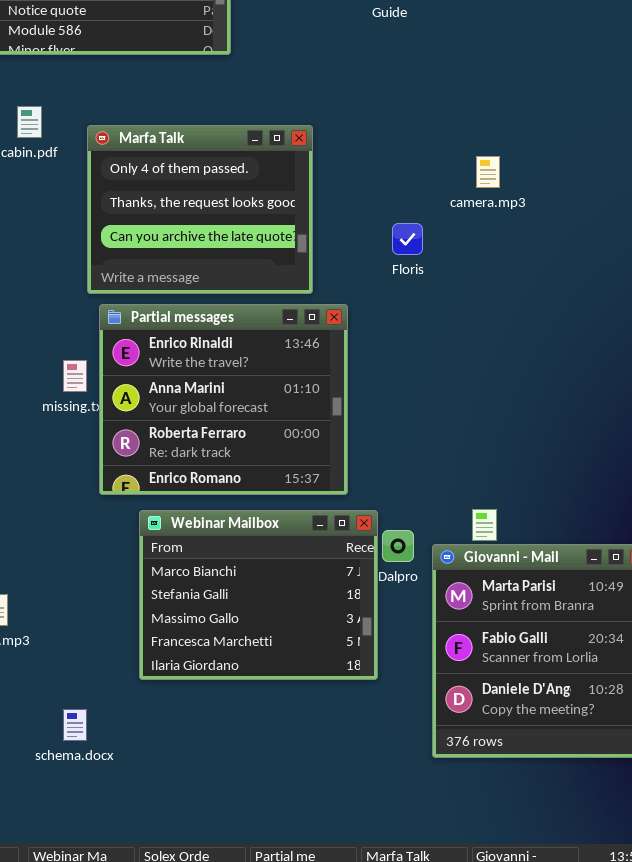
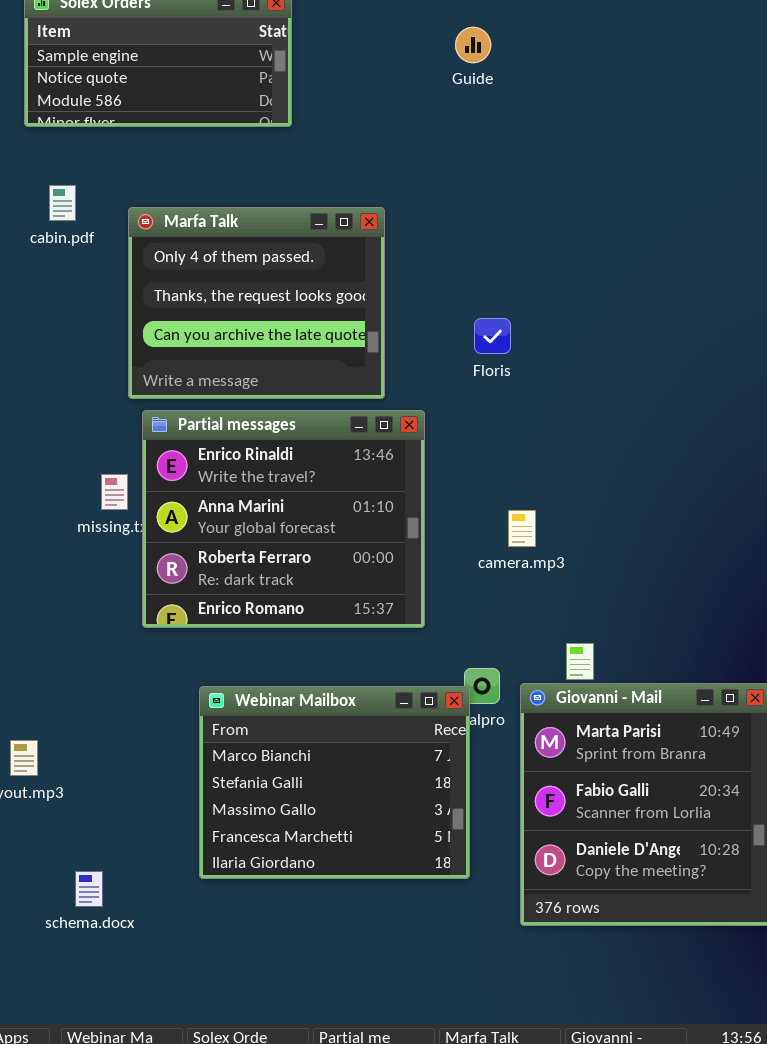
camera.mp3: [476,156,500,188] -> [508,510,536,547], moved
Webinar Mailbox: [139,510,378,680] -> [199,686,470,879], moved
schema.docx: [63,709,87,741] -> [75,871,103,907], moved

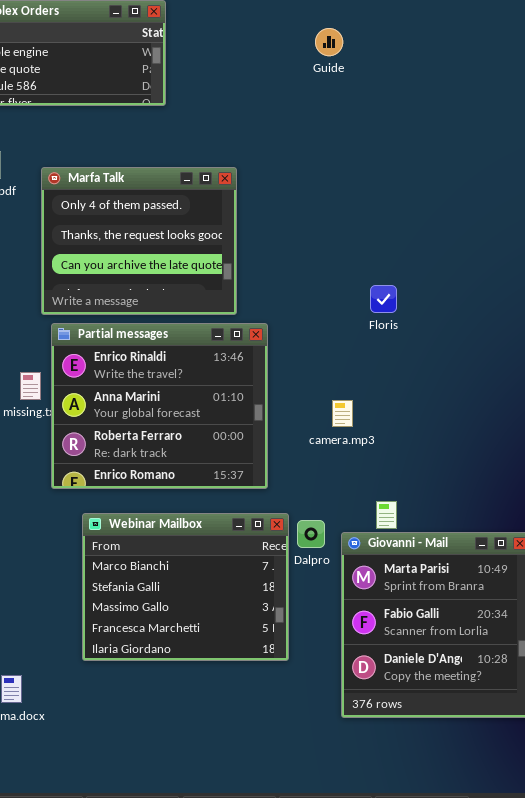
Guide: [455,27,491,63] -> [315,28,343,56], moved
Floris: [474,318,511,354] -> [370,285,397,313], moved
Webinar Mailbox: [199,686,470,879] -> [82,513,289,661], moved

